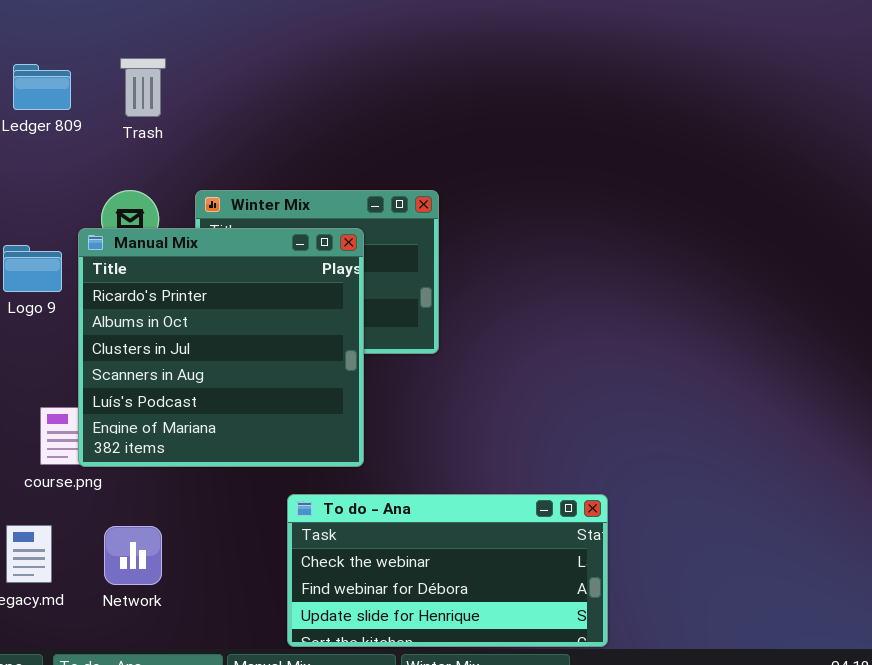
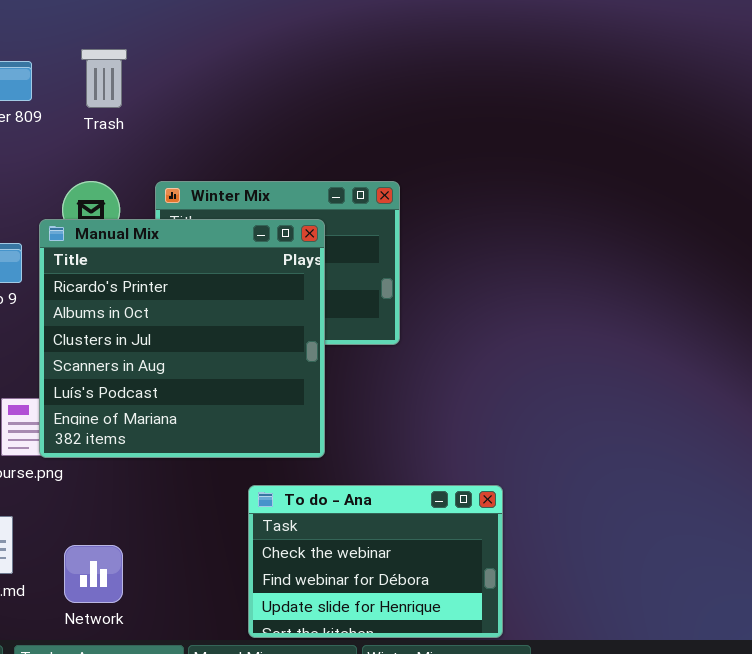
To do - Ana: [287,494,608,647] -> [248,485,503,638], resized
Network: [104,526,162,585] -> [64,545,123,603], moved

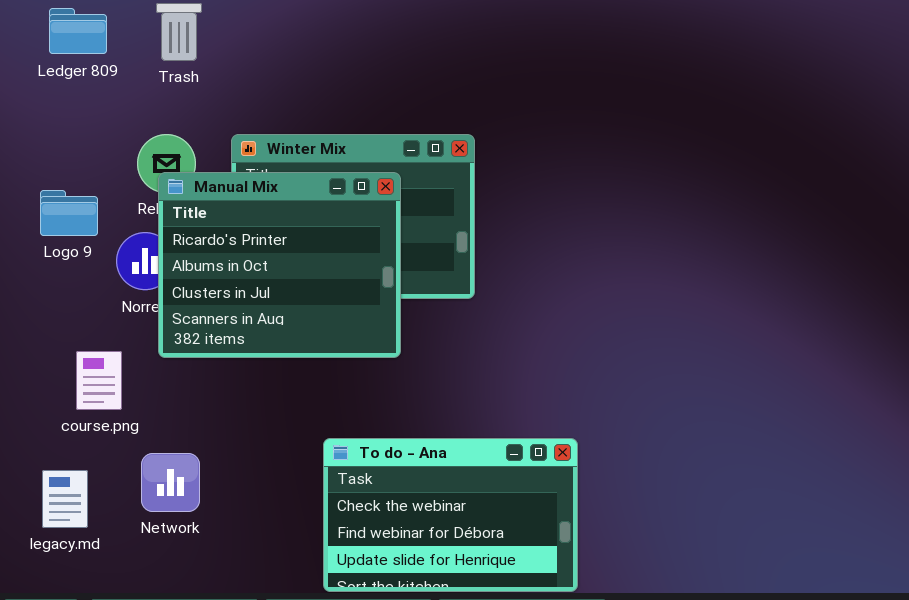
Manual Mix: [39,219,325,458] -> [158,172,401,358], resized
Network: [64,545,123,603] -> [141,453,200,512], moved

